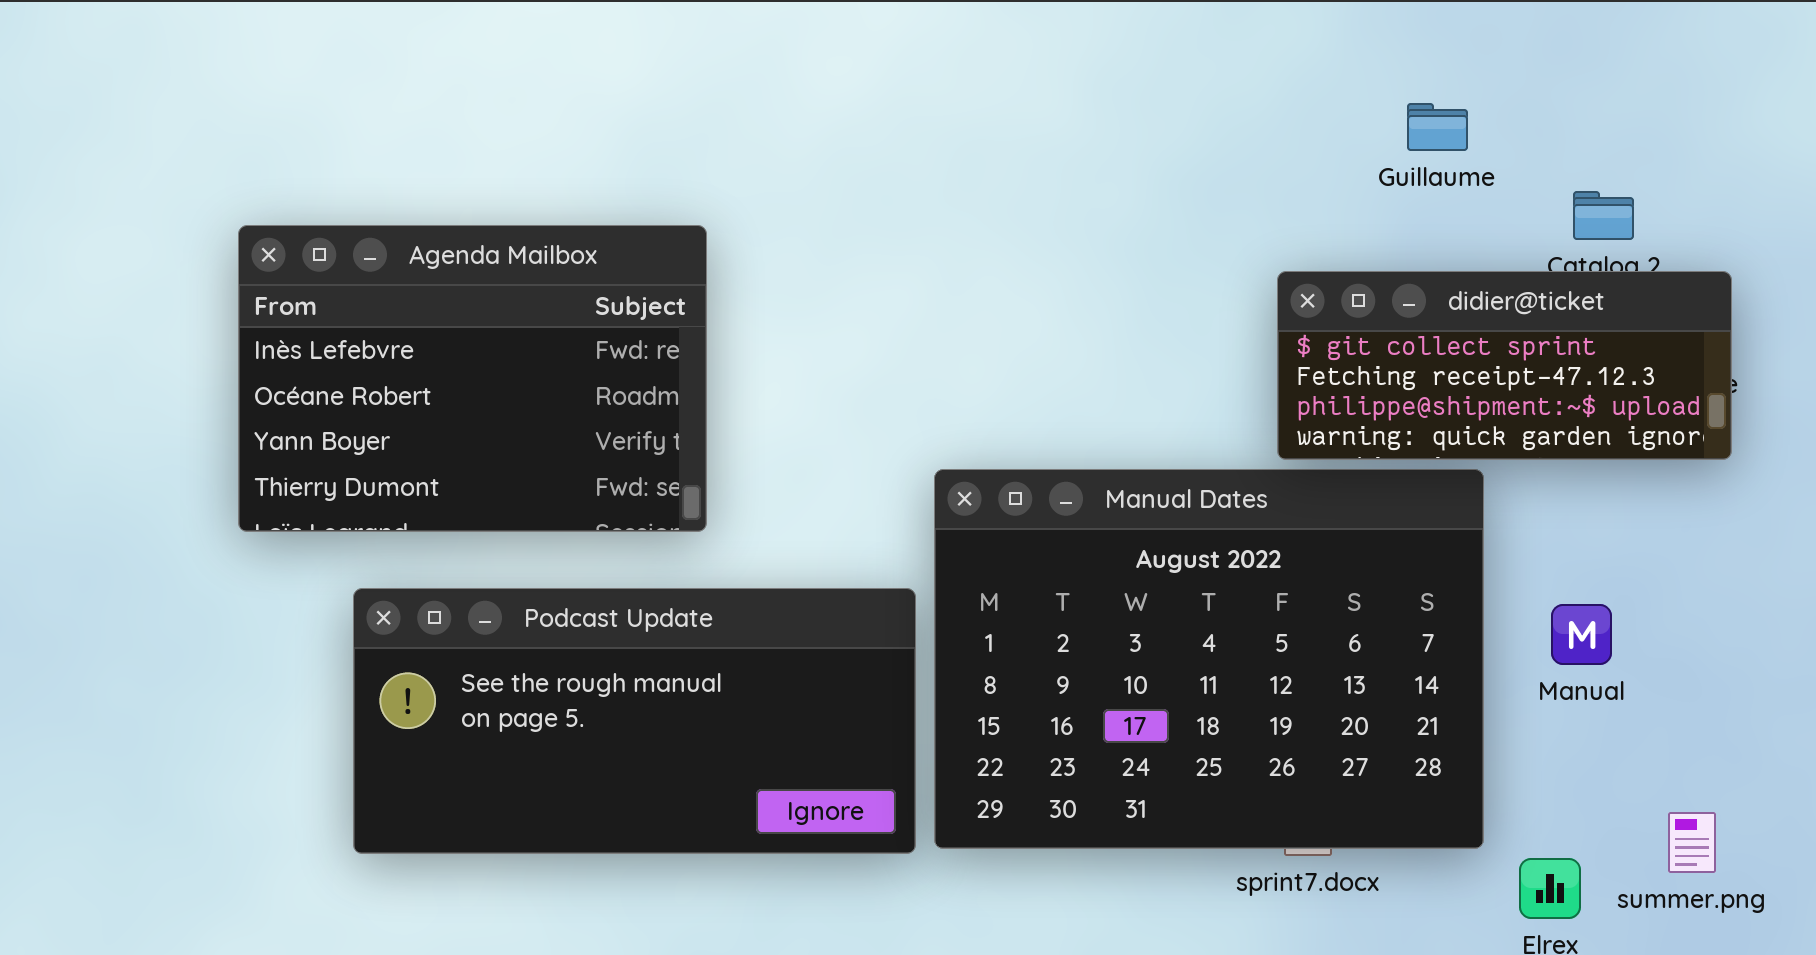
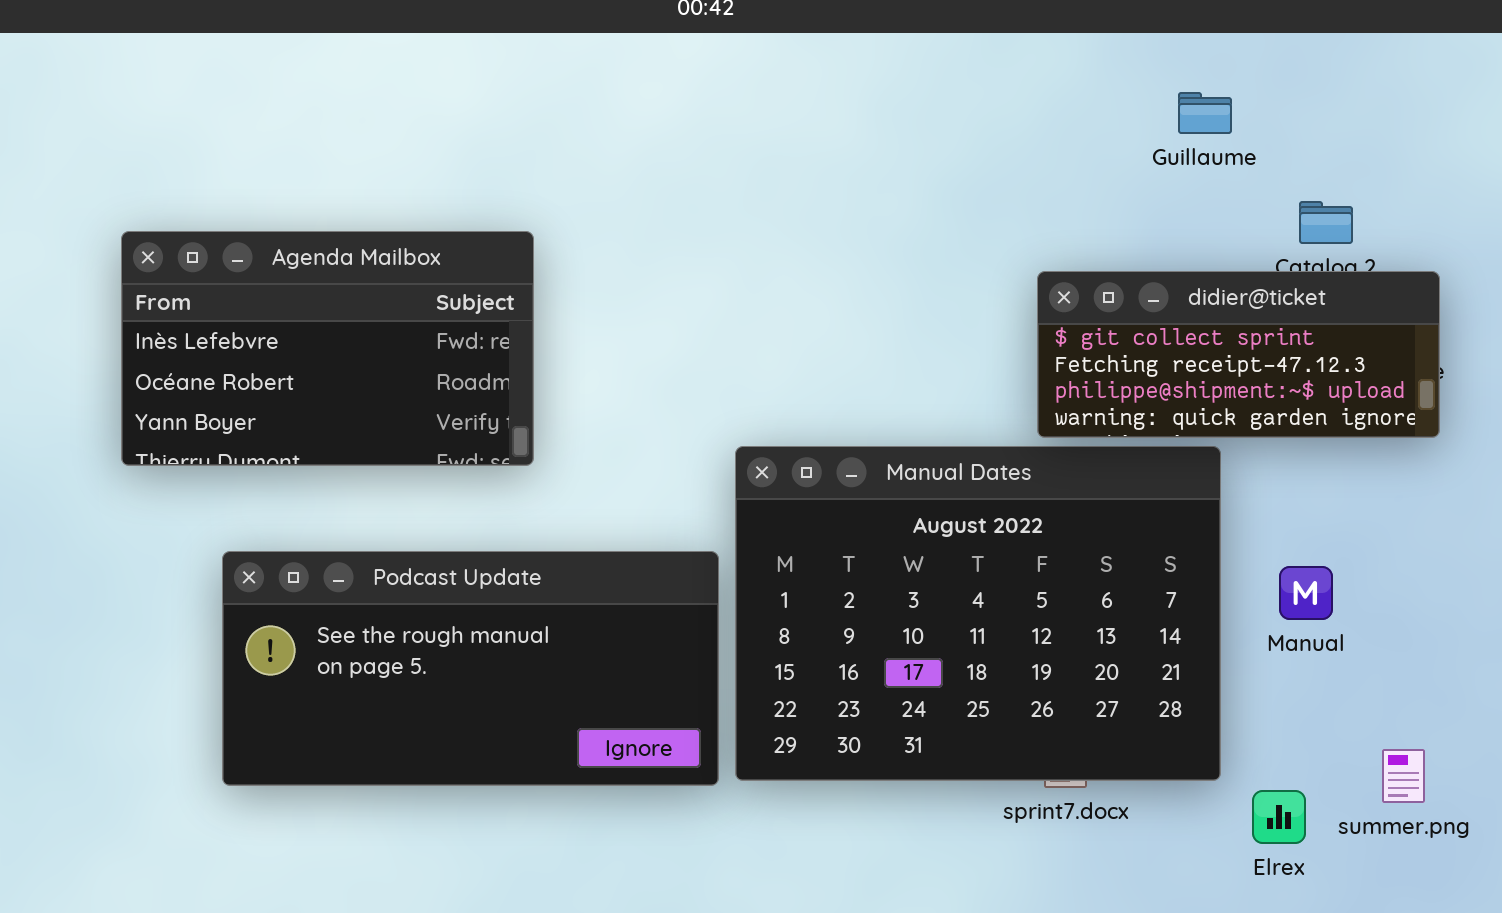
Guillaume: [1407,103,1468,151] -> [1178,92,1232,134], moved
Agenda Mailbox: [238,225,707,532] -> [121,231,534,466], resized

